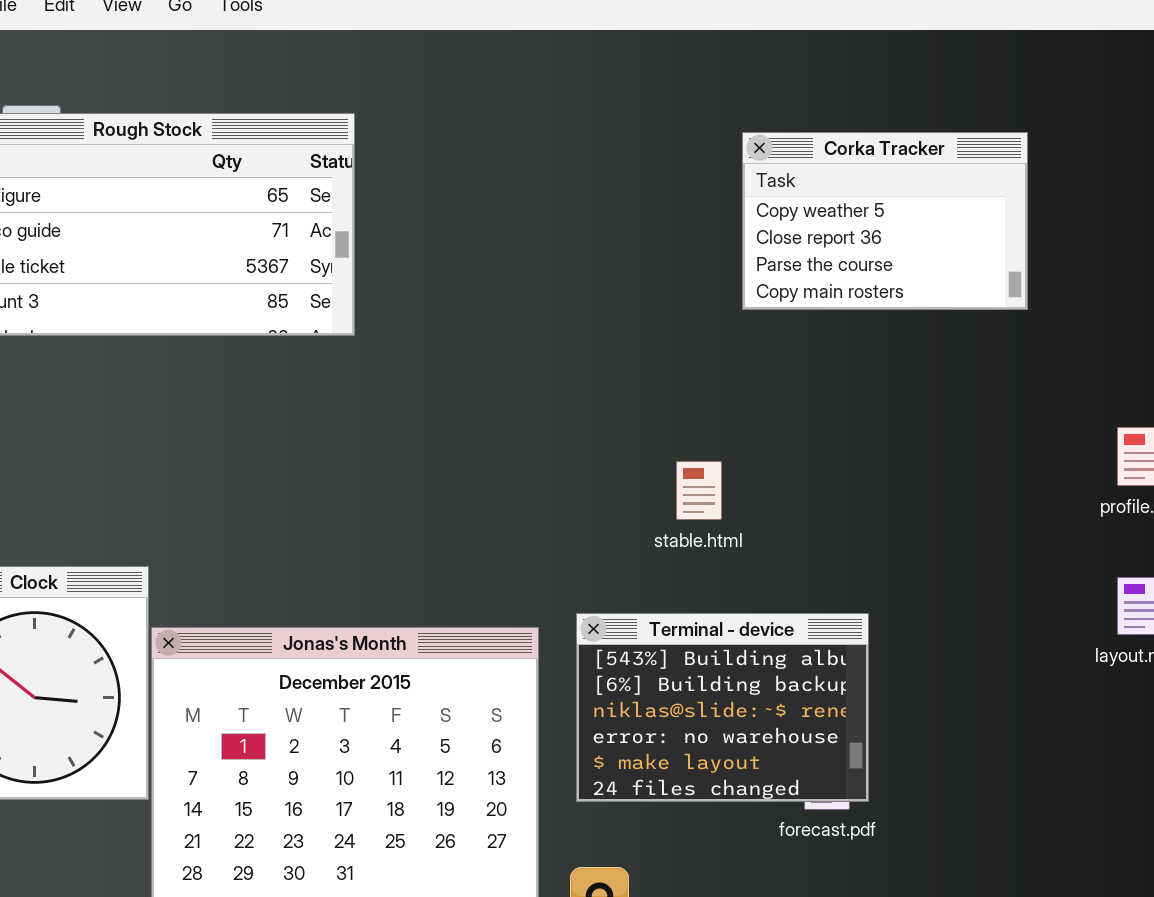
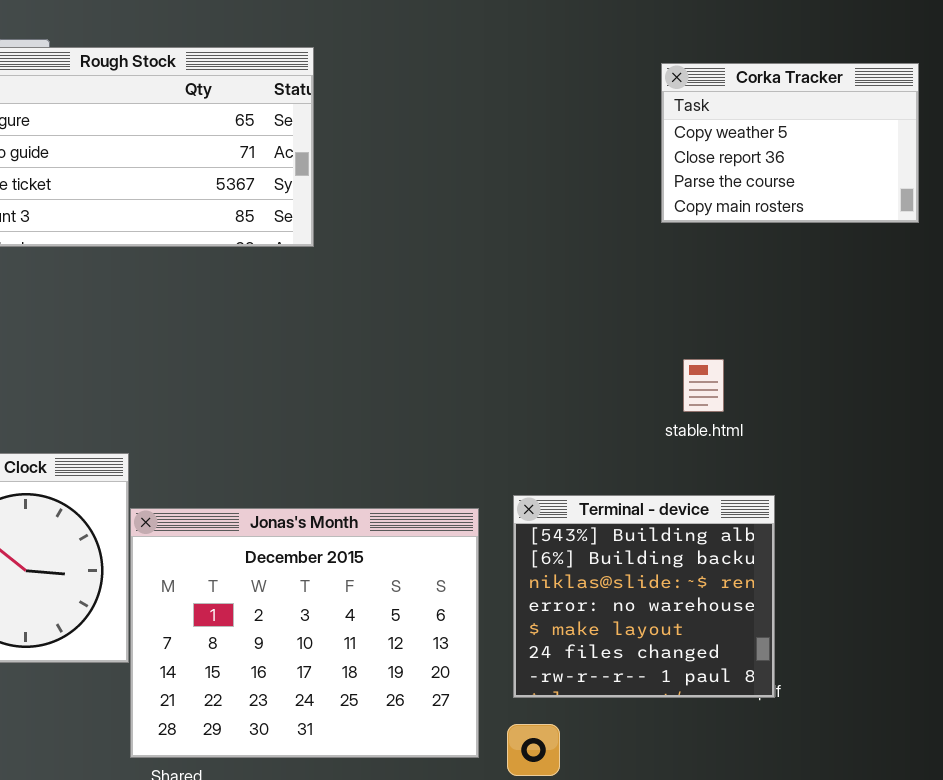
stable.html: [676,461,722,520] -> [683,359,724,412], moved
Terminal - device: [576,613,869,802] -> [513,495,775,698], resized

